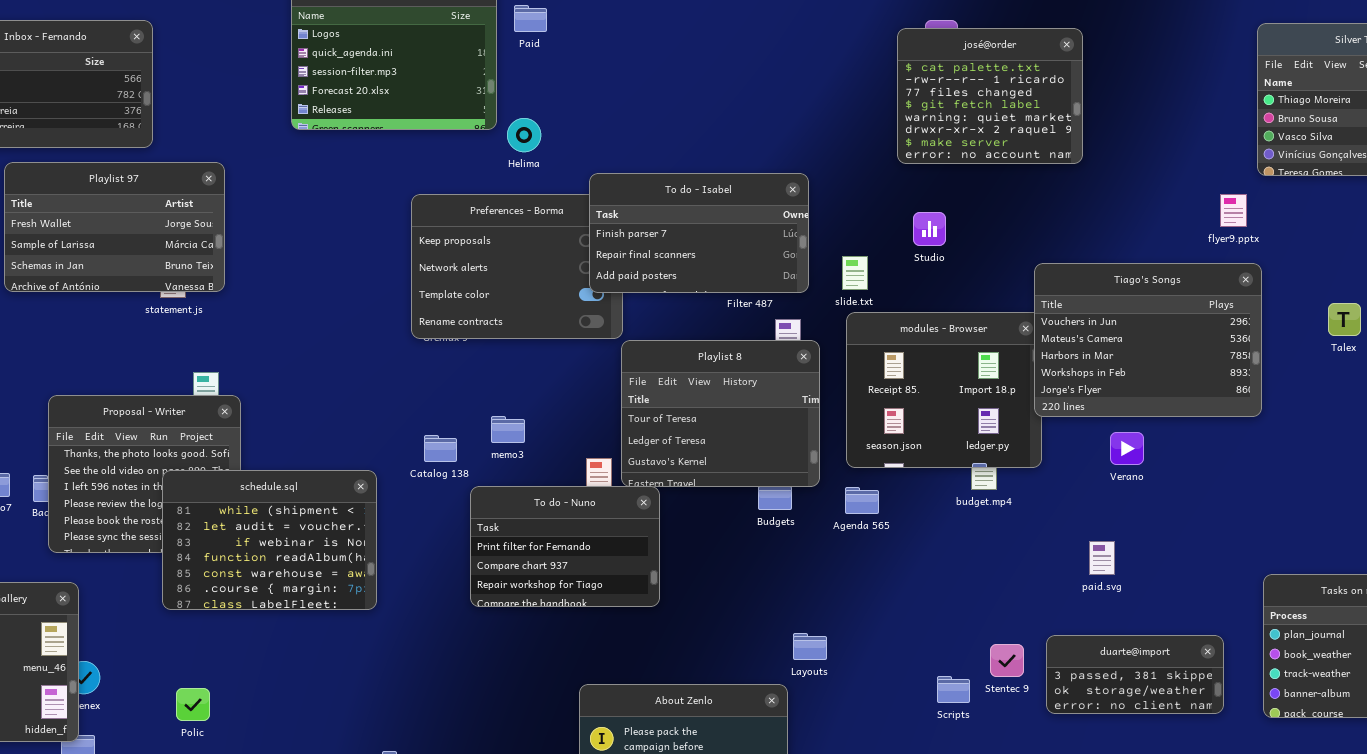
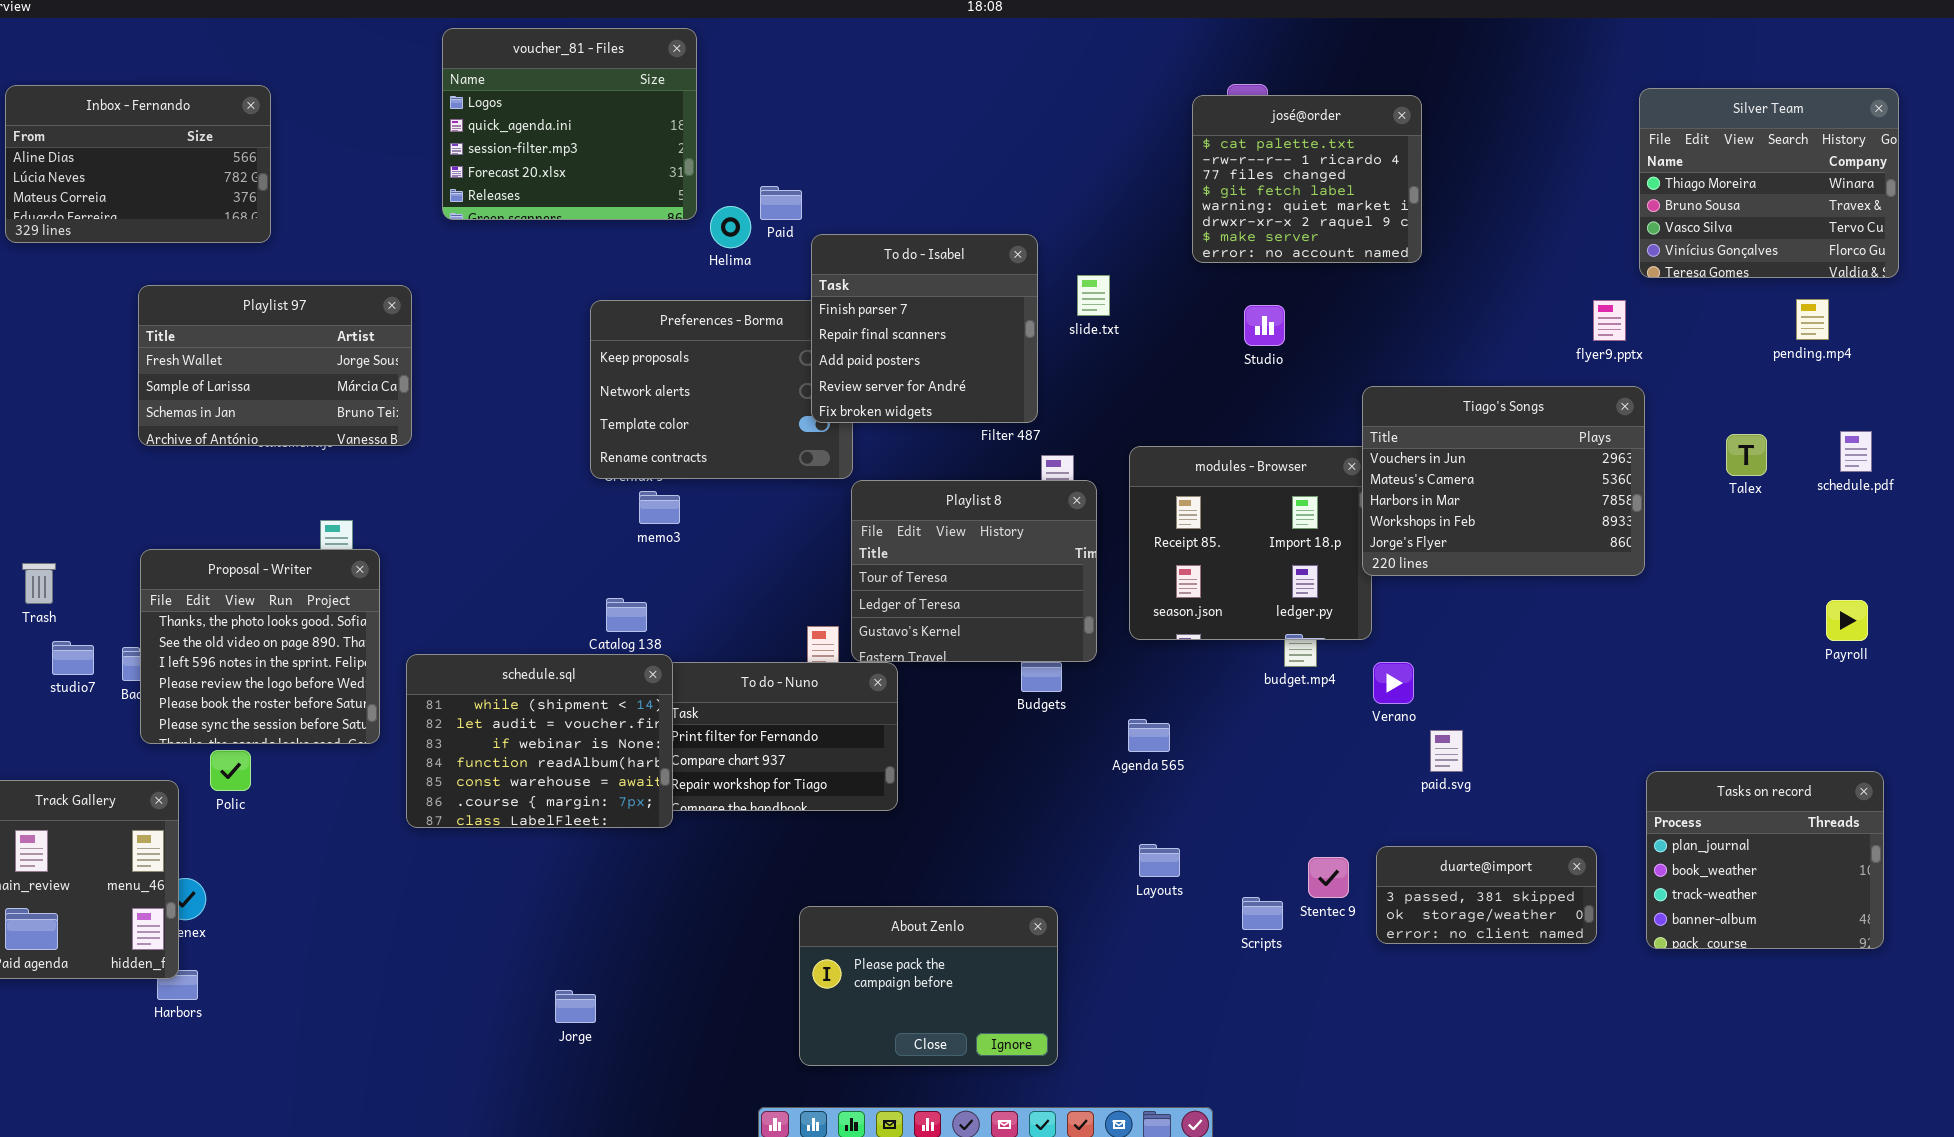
Paid: [514,5,547,32] -> [760,186,802,220], moved
Playlist 97: [4,162,225,292] -> [138,285,412,446], moved
To do - Isabel: [589,173,809,293] -> [811,234,1038,423], resized
Studio: [913,212,946,246] -> [1244,305,1285,346], moved
slide.txt: [842,256,868,290] -> [1077,275,1110,316], moved
memo3: [491,416,525,443] -> [639,491,680,524], moved
Verano: [1110,432,1144,465] -> [1373,662,1414,704], moved
schedule.sql: [162,470,377,610] -> [406,654,673,828], moved
Agenda 565: [845,487,879,514] -> [1128,719,1170,752], moved
Layouts: [793,633,827,660] -> [1139,844,1180,877], moved
Polic: [176,688,210,721] -> [210,750,251,791], moved

